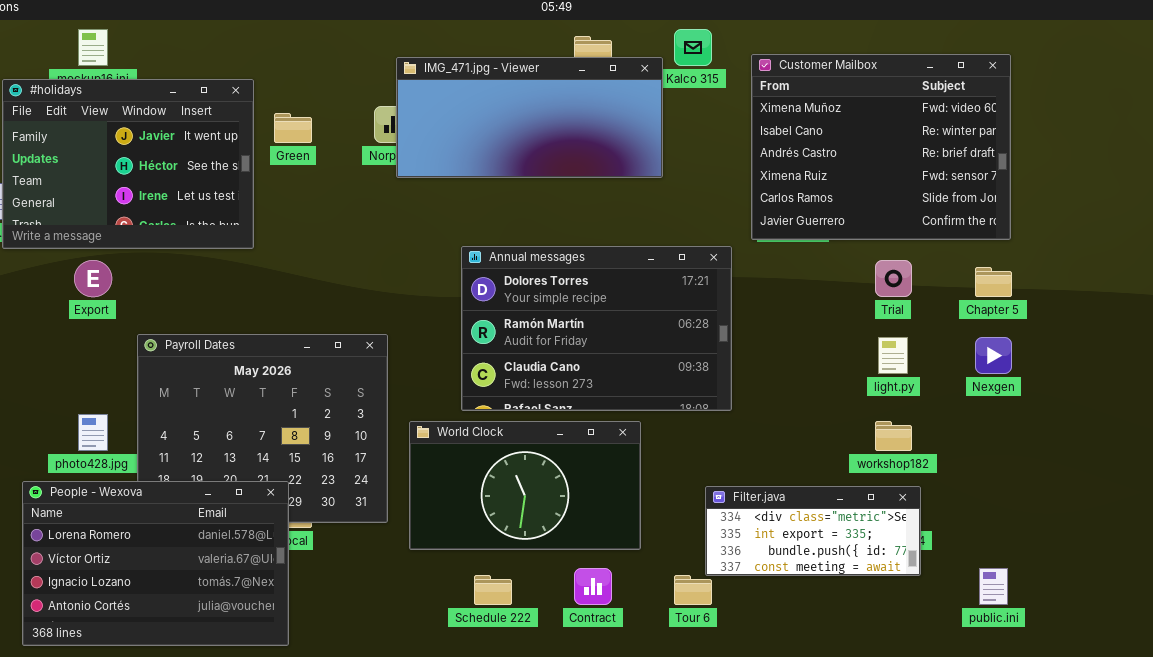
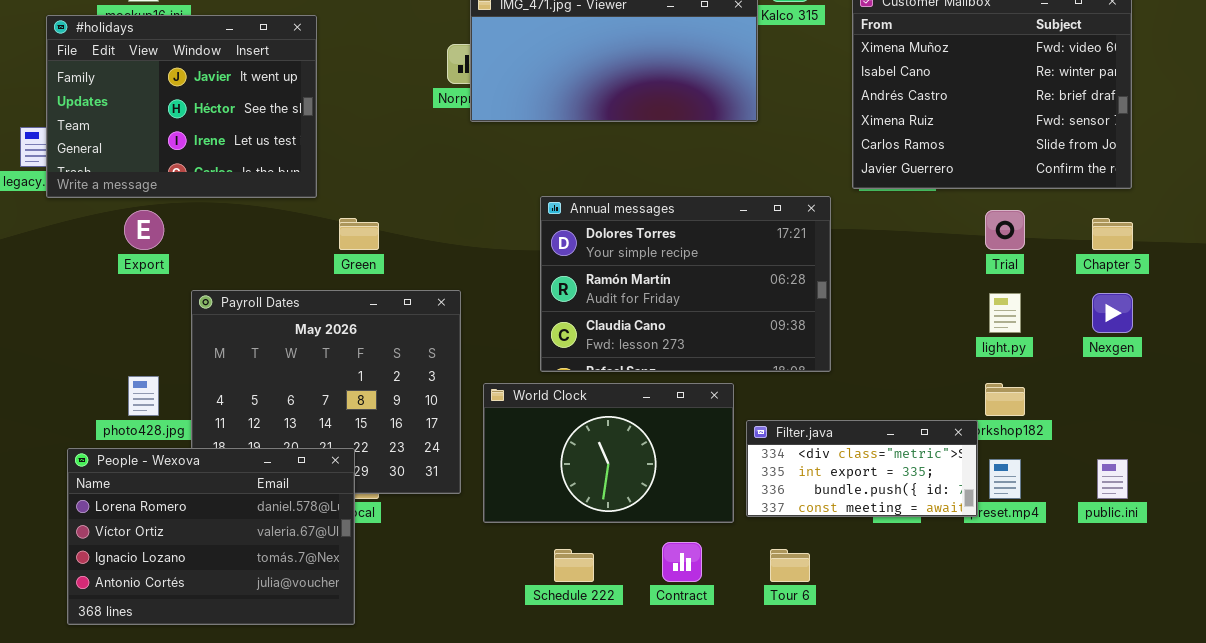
Green: [274,113,312,143] -> [339,218,379,250], moved
Filter.java: [705,486,921,576] -> [746,420,978,517], moved
public.ini: [979,568,1008,605] -> [1097,459,1128,499], moved

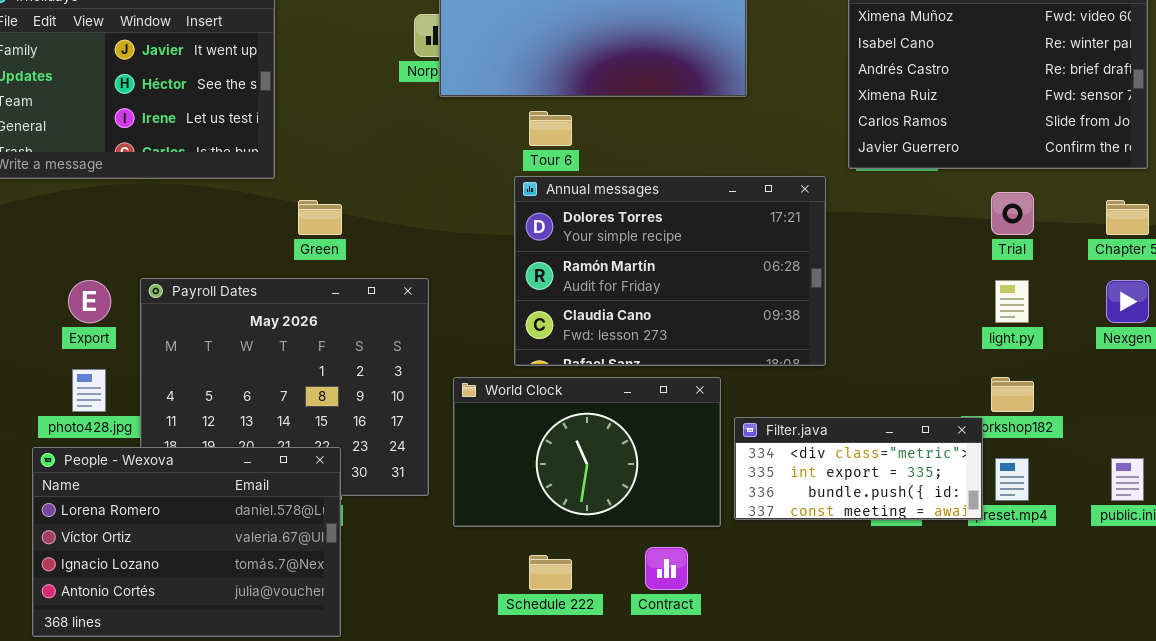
Export: [124,210,164,250] -> [68,280,111,323], moved
People - Wexova: [67,448,355,625] -> [32,447,341,637], moved
Tour 6: [770,549,810,582] -> [529,111,572,146], moved

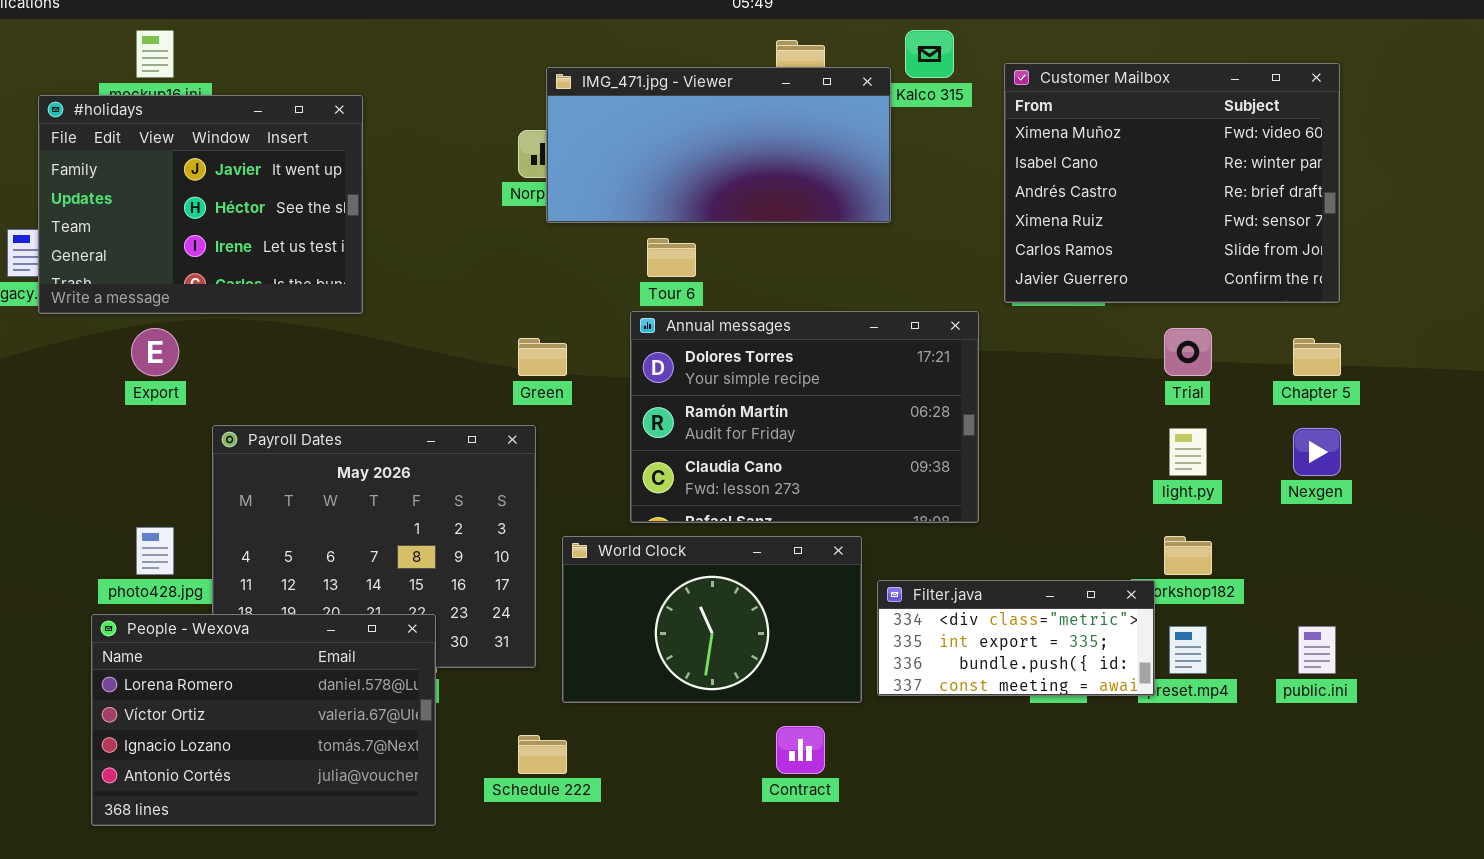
Green: [298,200,342,235] -> [518,338,567,376], moved
Export: [68,280,111,323] -> [131,328,179,376], moved
Schedule 222: [529,555,572,590] -> [518,735,567,774], moved

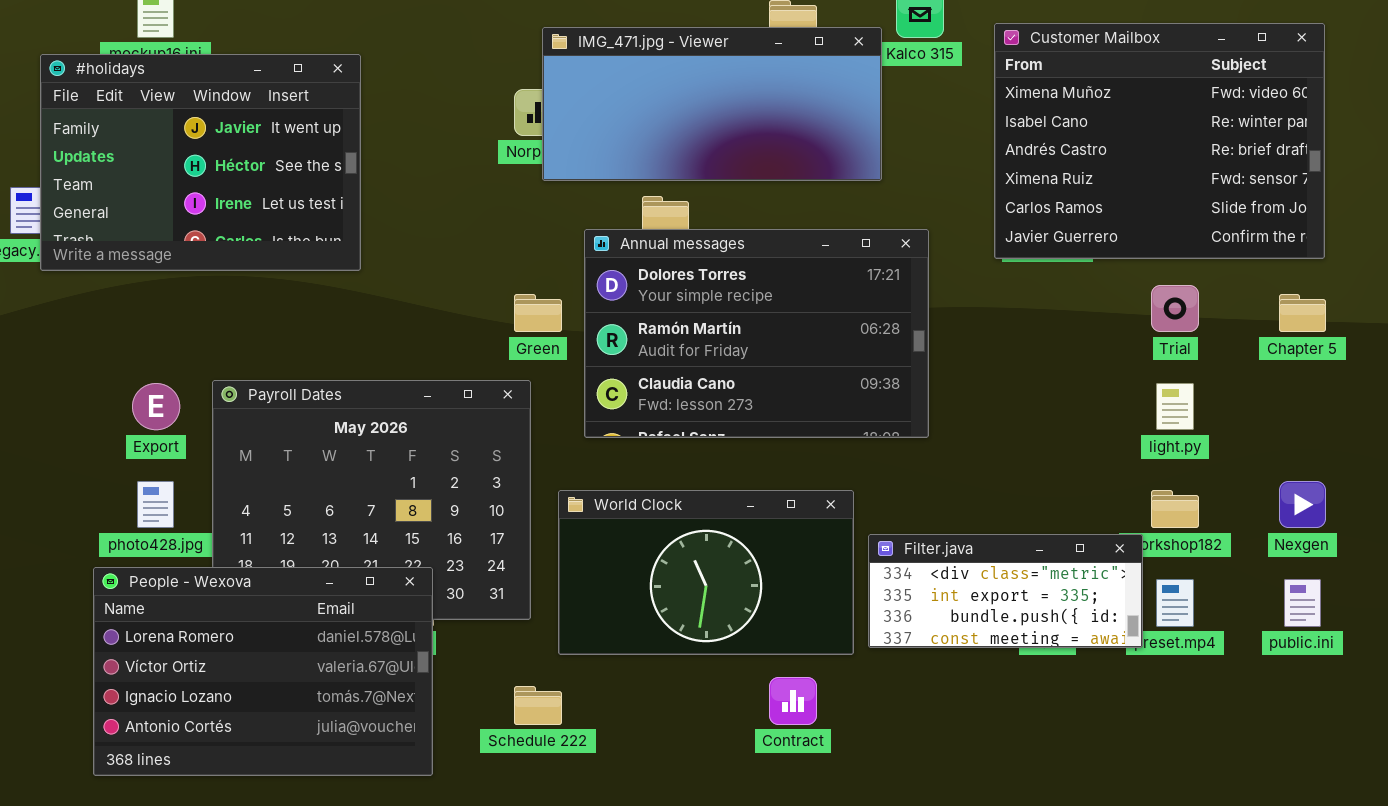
Annual messages: [630,311,979,523] -> [584,229,929,438], moved
Export: [131,328,179,376] -> [132,383,180,430], moved
Nexgen: [1293,428,1341,476] -> [1279,481,1326,528], moved

